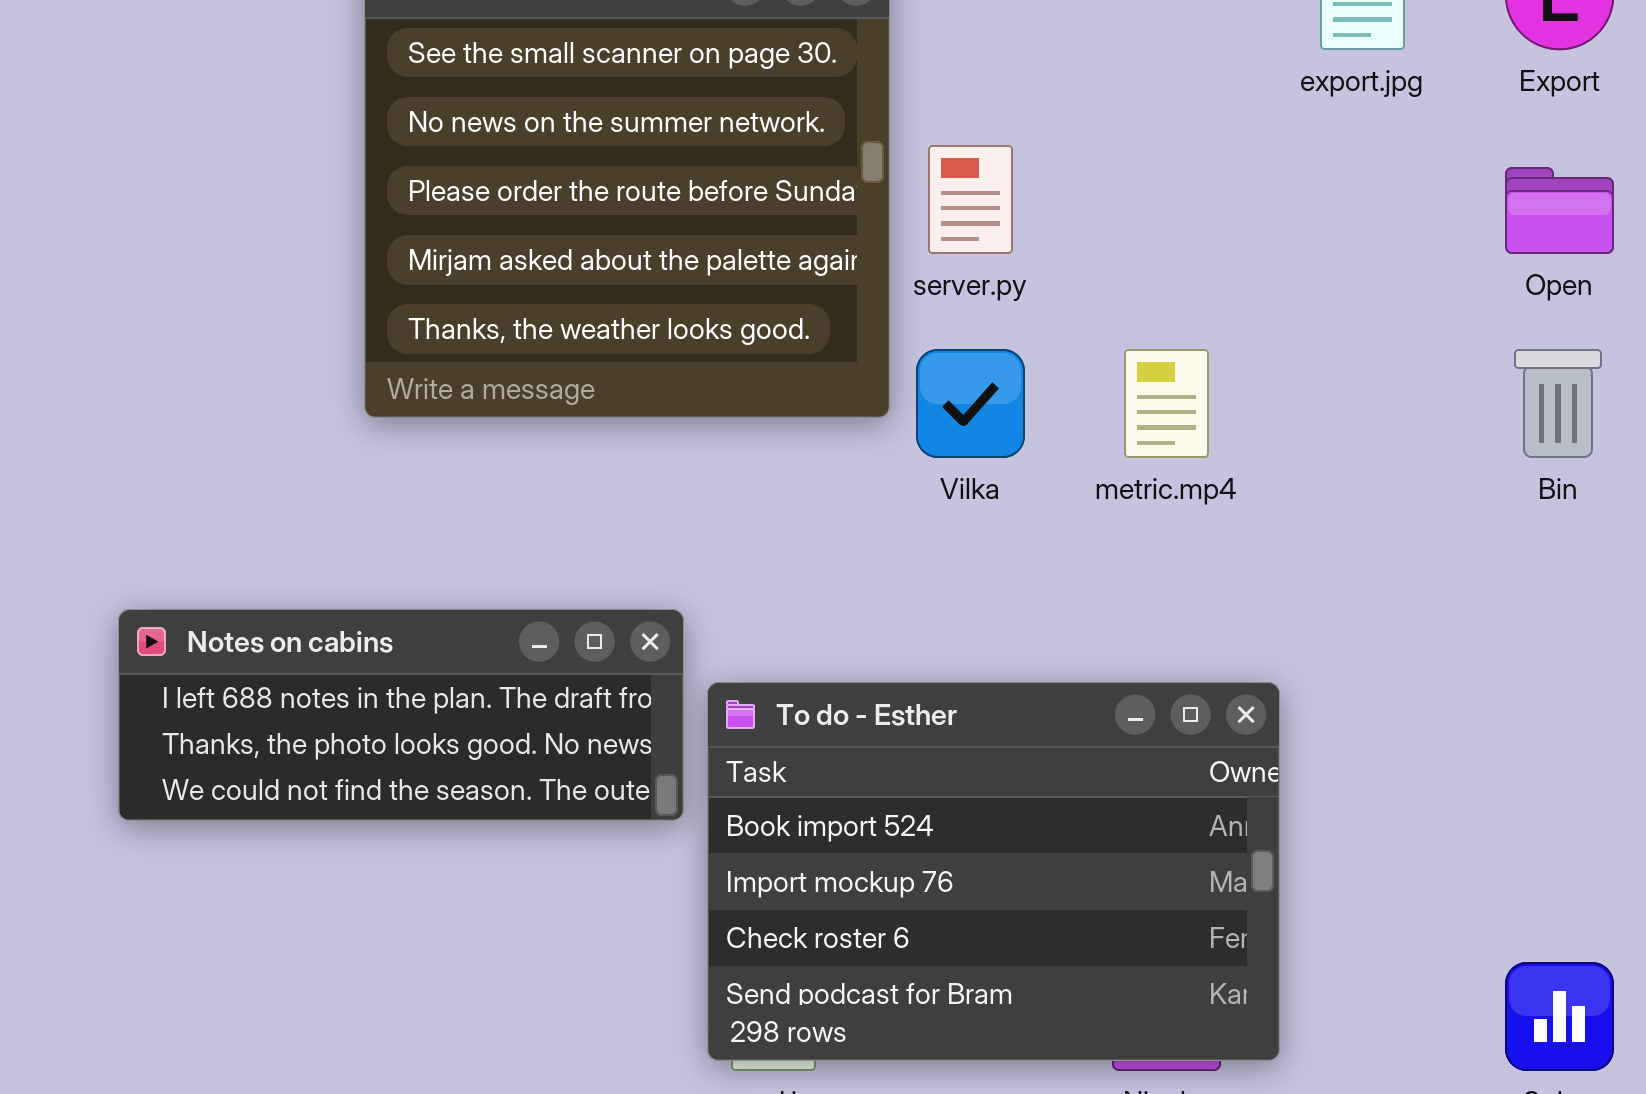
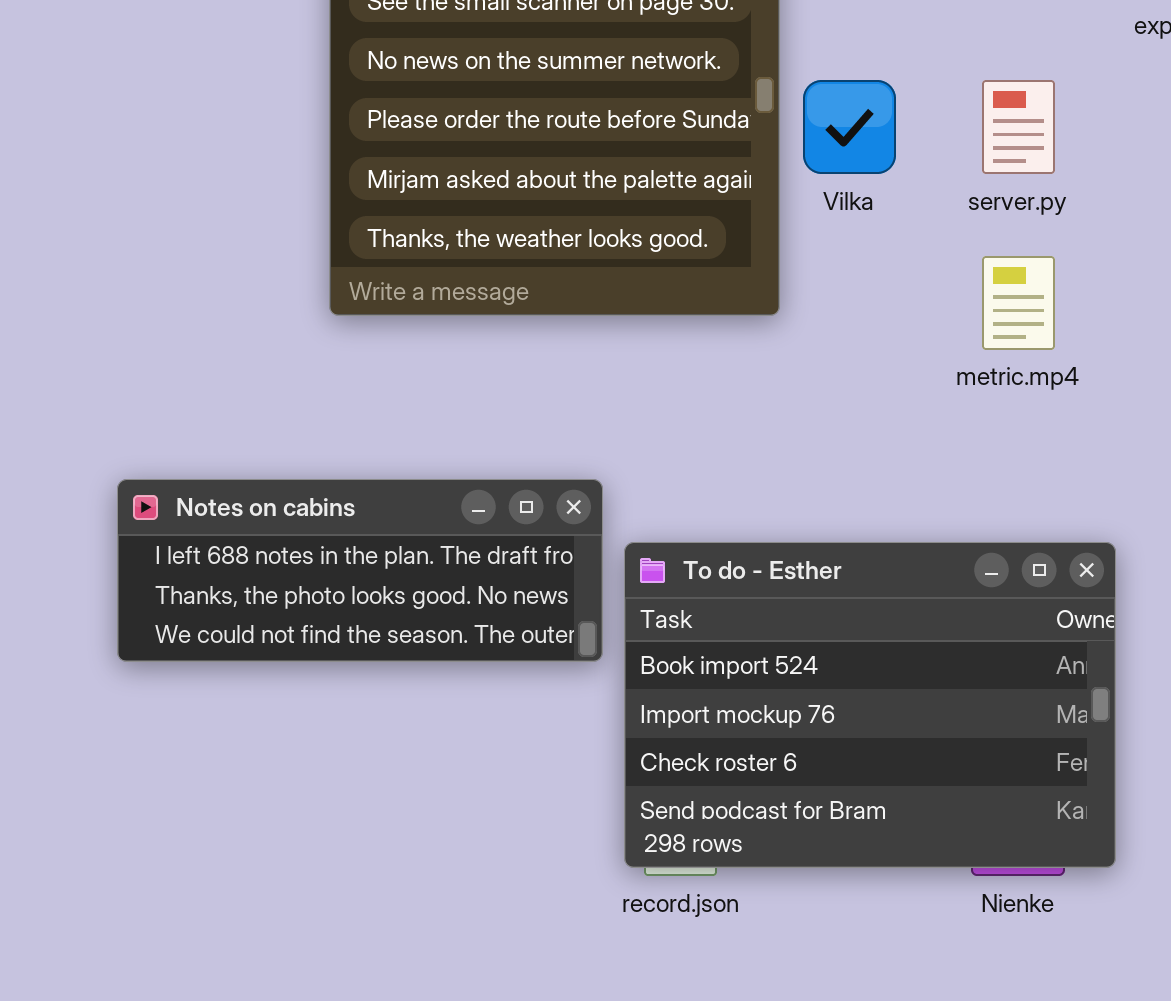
server.py: [928,145,1013,254] -> [982,80,1055,174], moved
Vilka: [916,349,1025,458] -> [803,80,896,174], moved

